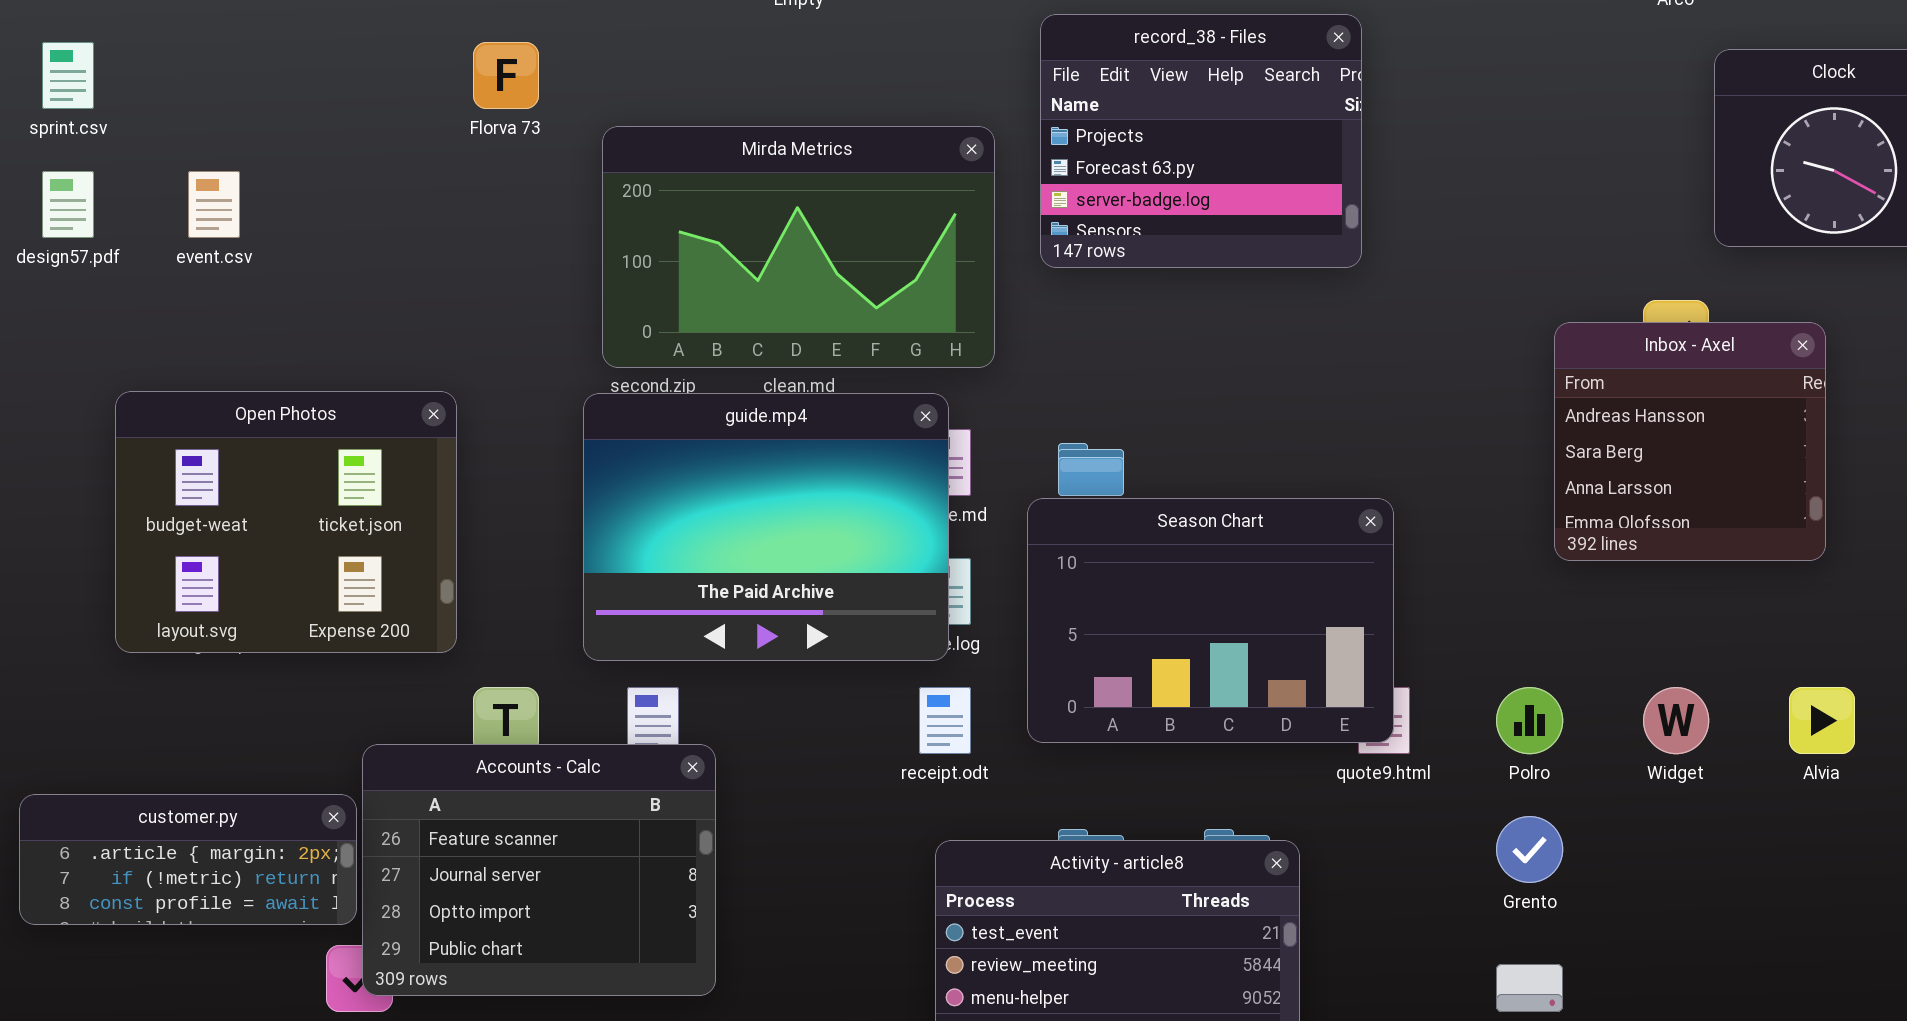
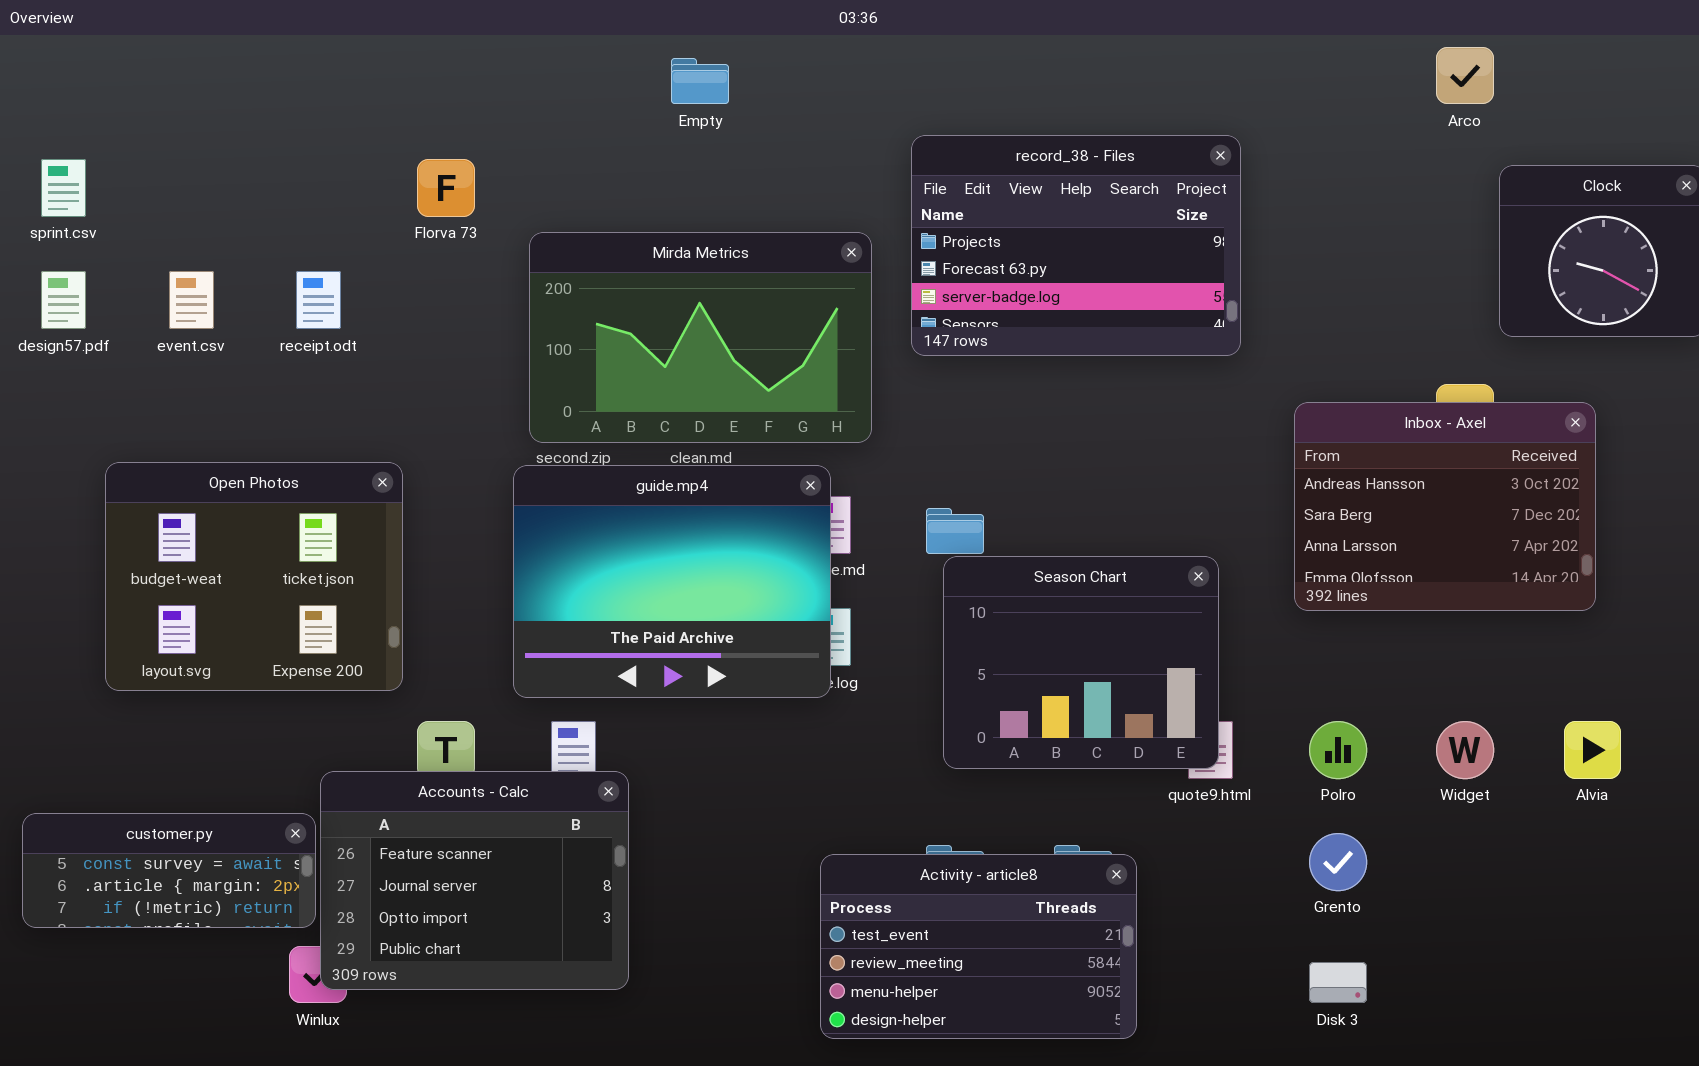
record_38 - Files: [1040,14,1362,268] -> [911,135,1241,356], resized
Inbox - Axel: [1554,322,1826,561] -> [1294,402,1596,611], resized
Season Chart: [1027,498,1394,743] -> [943,556,1219,769], resized
receipt.odt: [919,687,971,754] -> [296,271,341,329], moved
customer.py: [19,794,357,925] -> [22,813,316,928], scrolled up 1 row

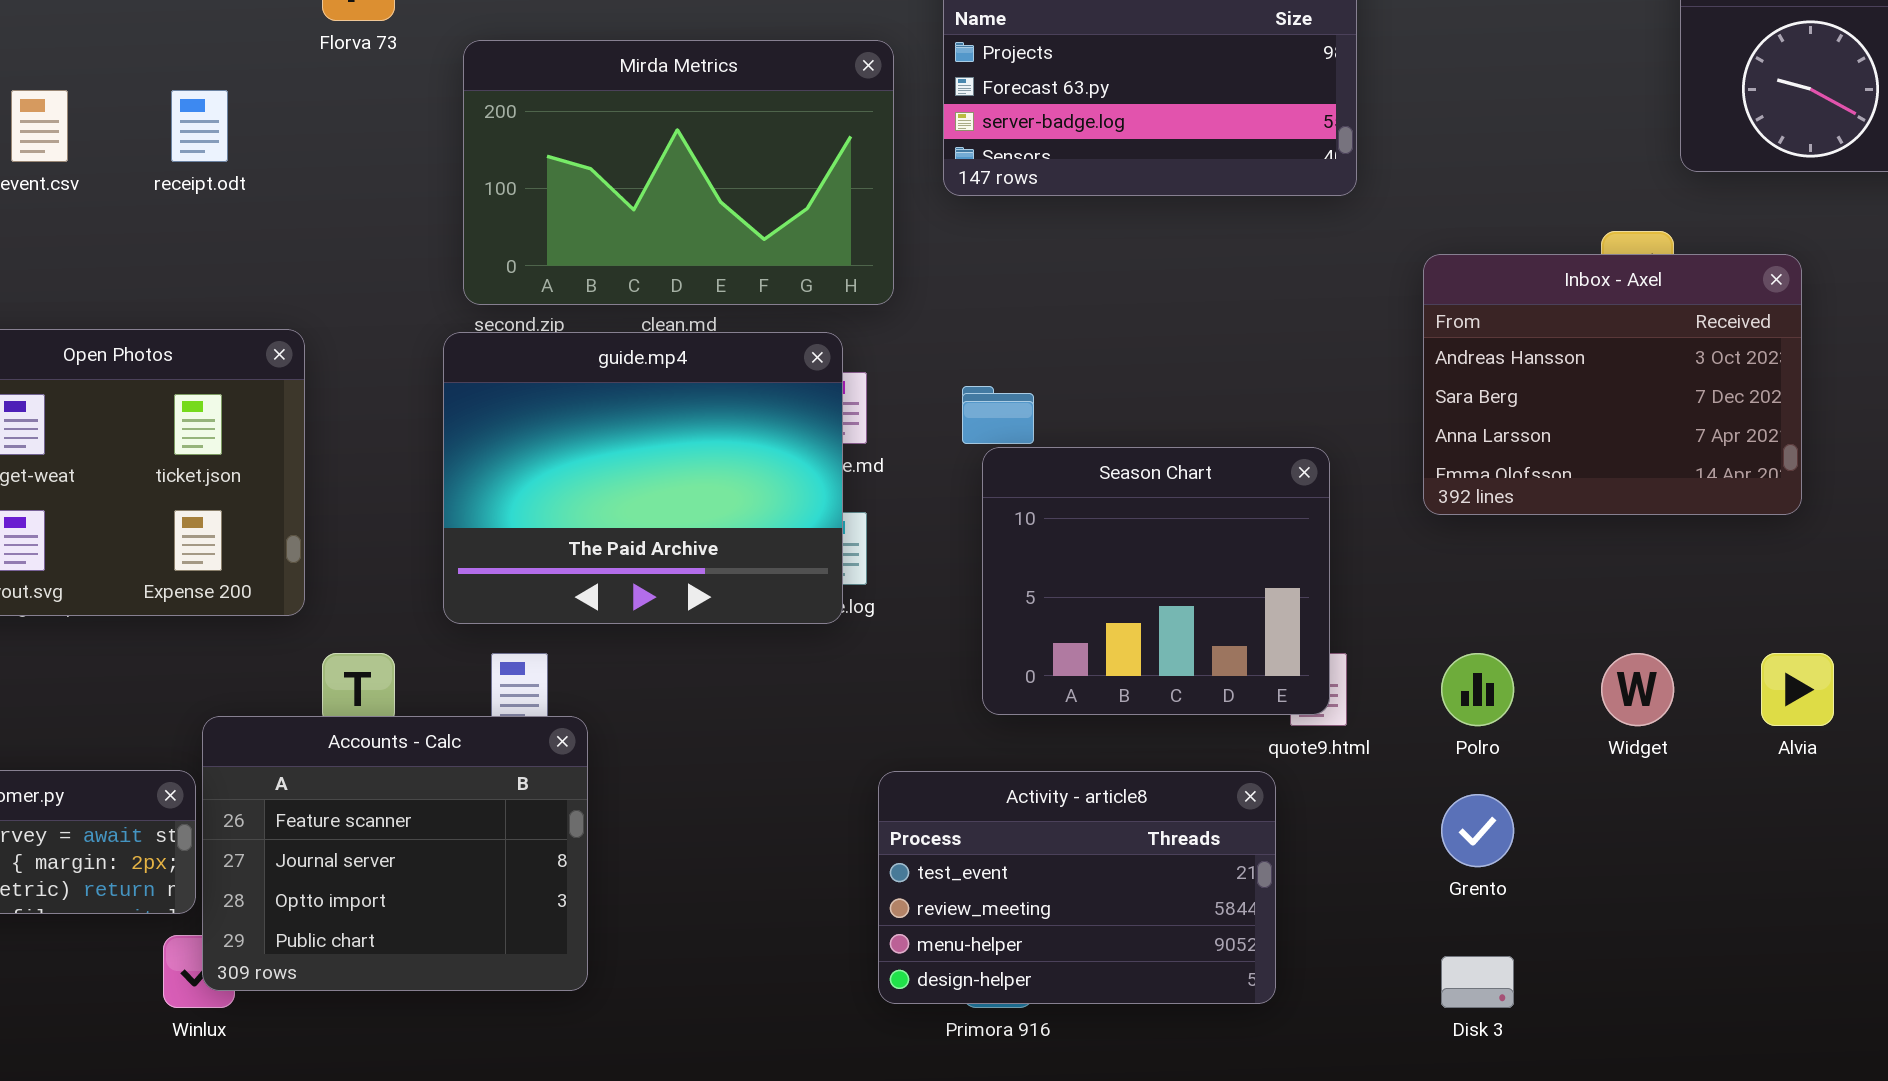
Activity - article8: [820,854,1137,1039] -> [878,771,1276,1004], moved

